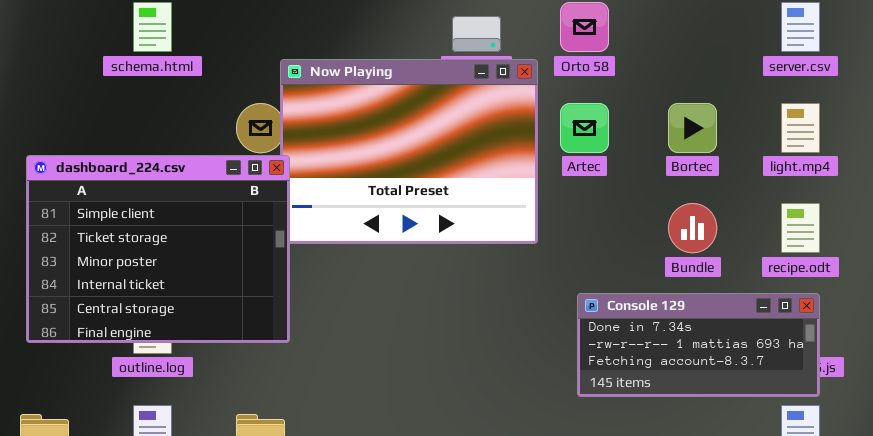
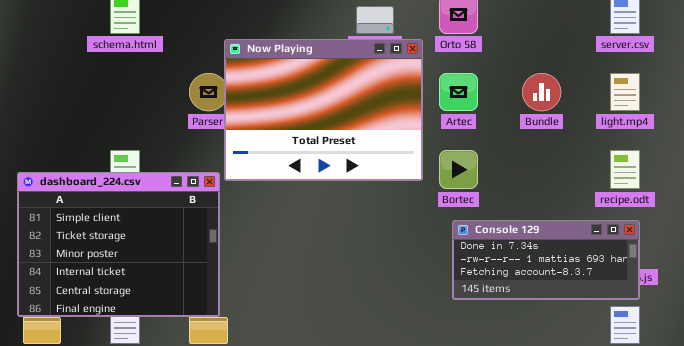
Bortec: [668,103,717,153] -> [439,150,478,189], moved
dashboard_224.csv: [26,155,290,343] -> [17,172,220,317], moved
Bundle: [668,203,717,253] -> [522,73,561,111], moved

